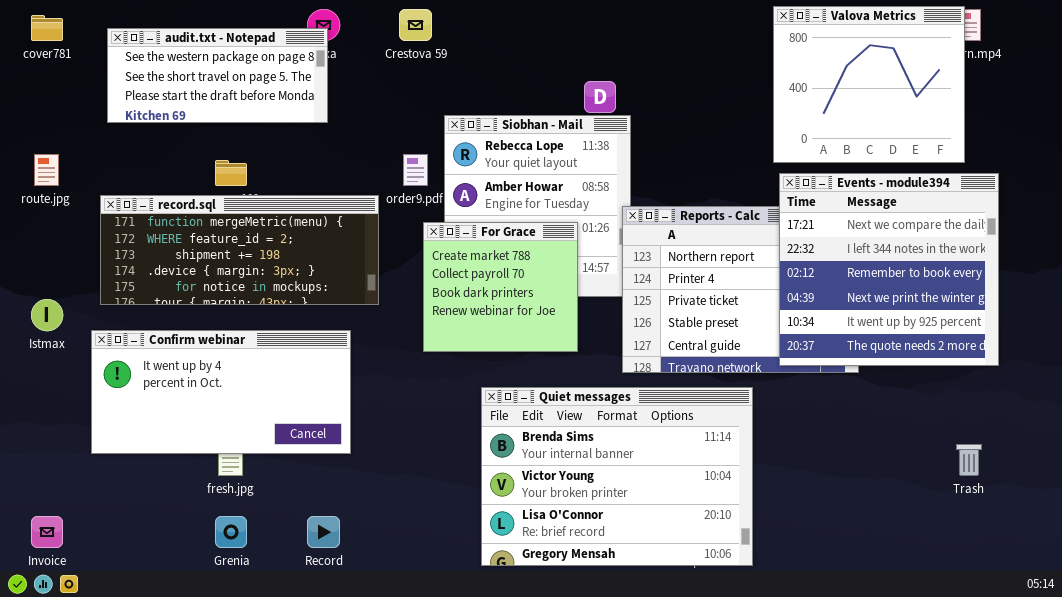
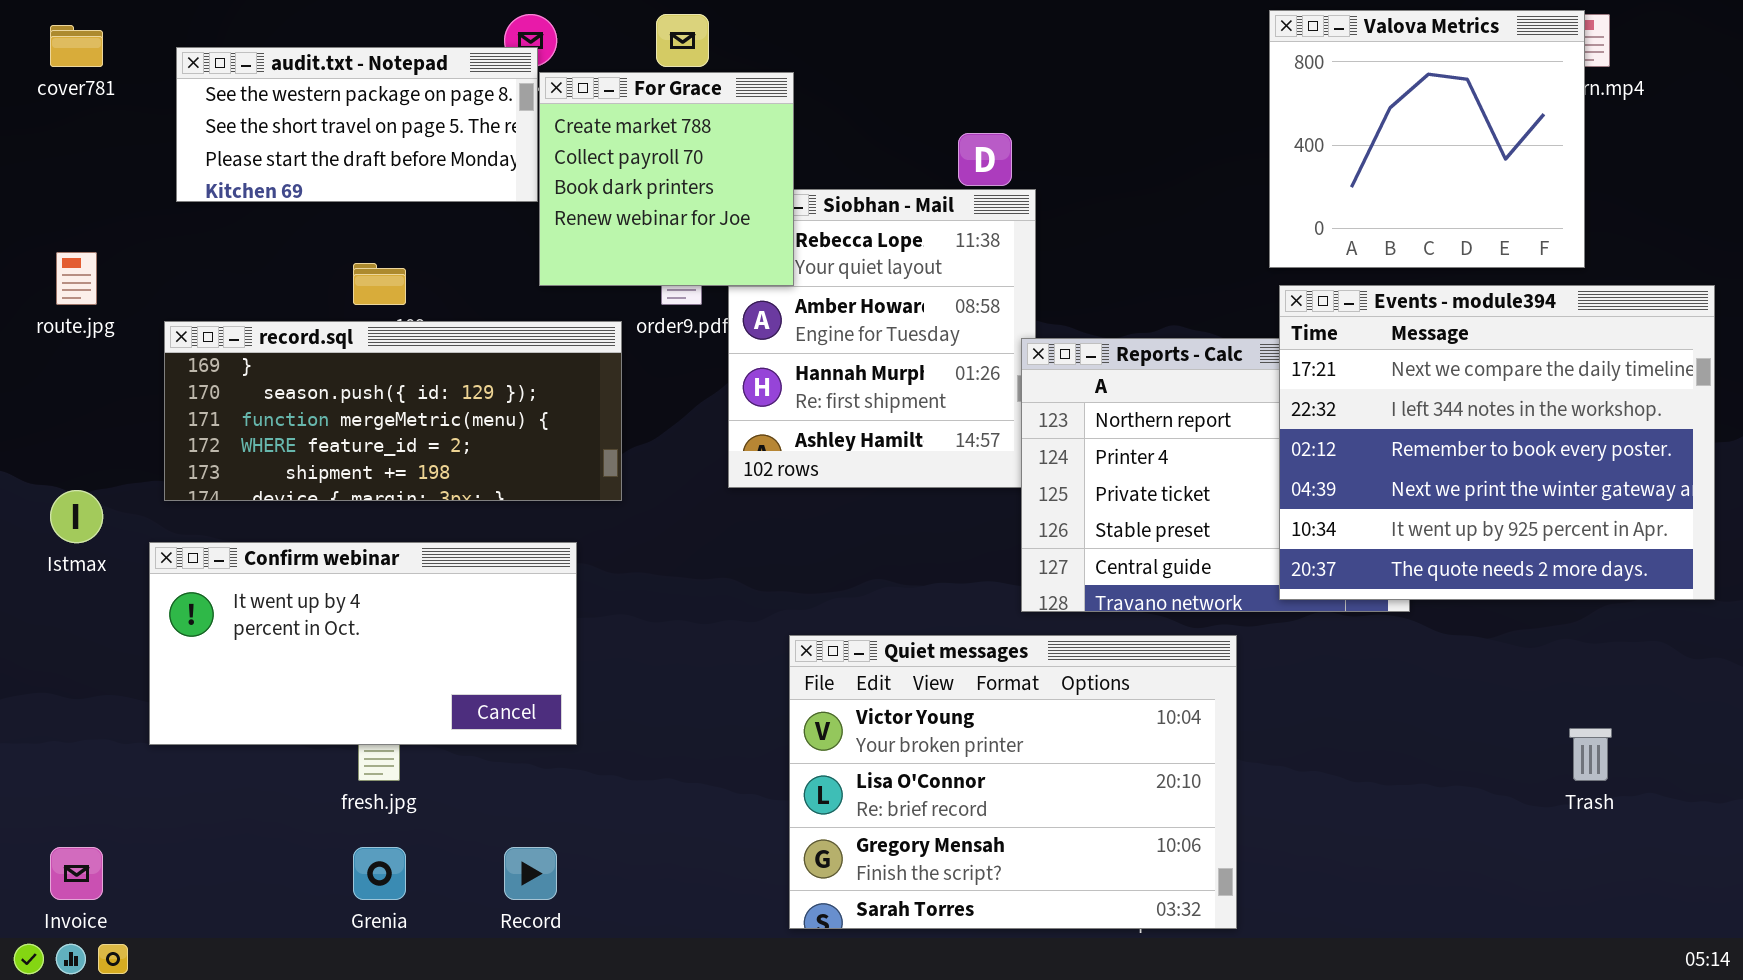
Events - module394: [779,173,999,366] -> [1279,285,1715,600], resized
record.sql: [100,195,379,305] -> [164,321,622,501], scrolled up 2 rows
For Grace: [423,222,578,352] -> [539,72,794,286], moved
Quiet messages: [481,387,753,566] -> [789,635,1237,929], scrolled down 1 row

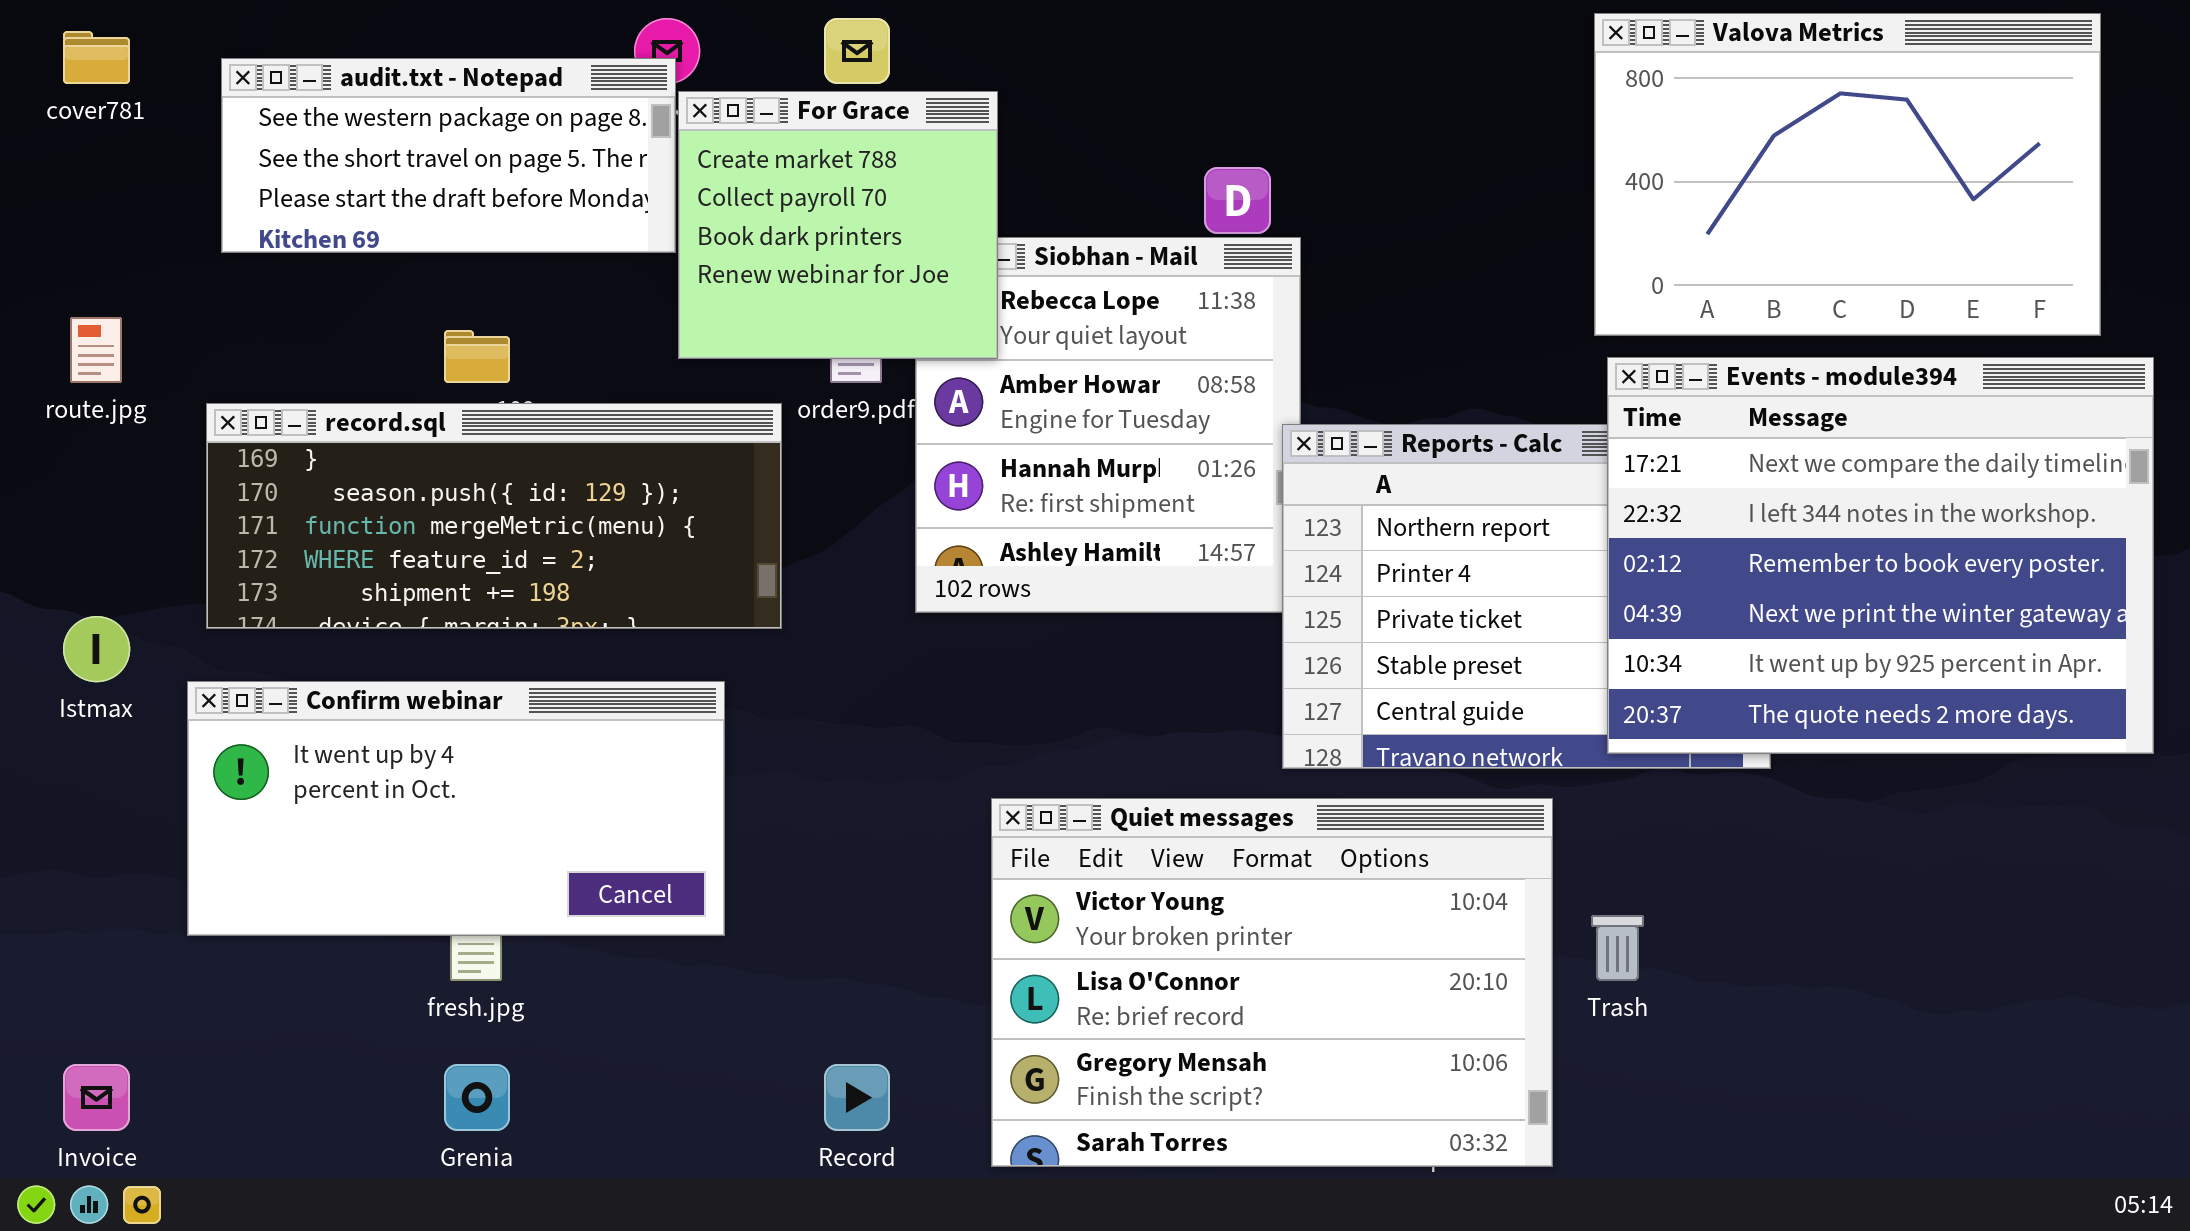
Valova Metrics: [1269,10,1585,268] -> [1594,13,2101,336], resized
Trash: [1569,728,1612,781] -> [1591,915,1644,981], moved
Record: [504,847,557,900] -> [824,1064,890,1131], moved

